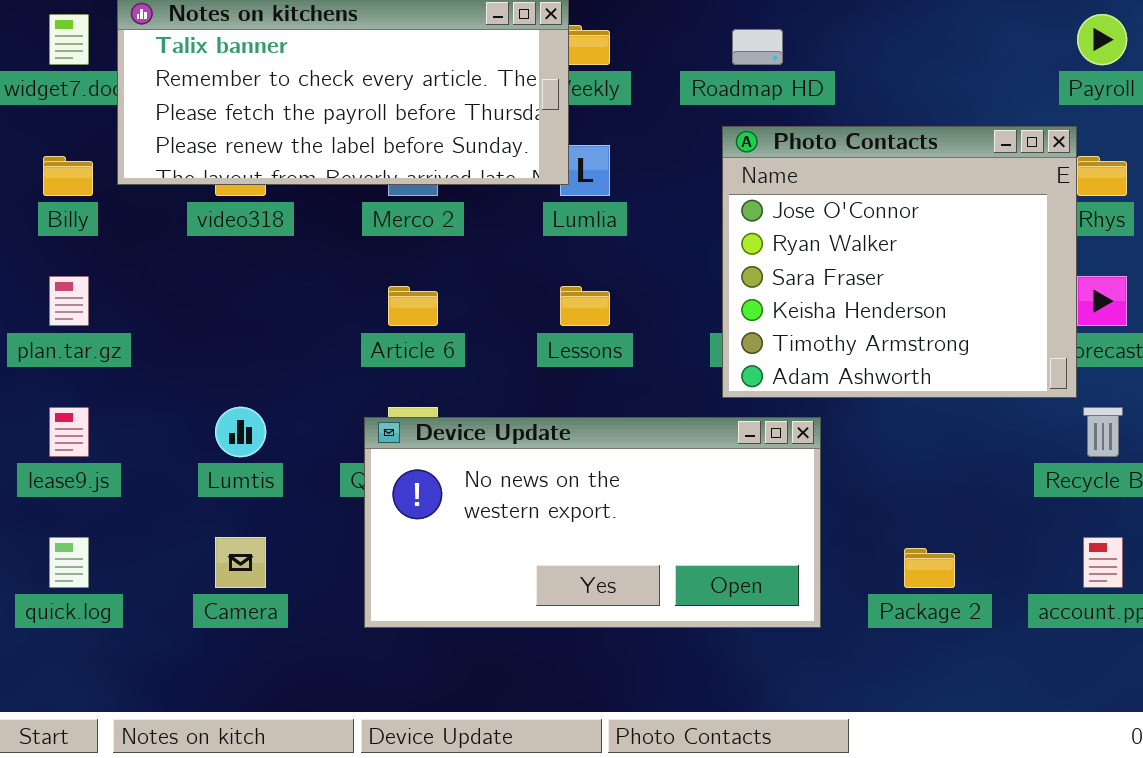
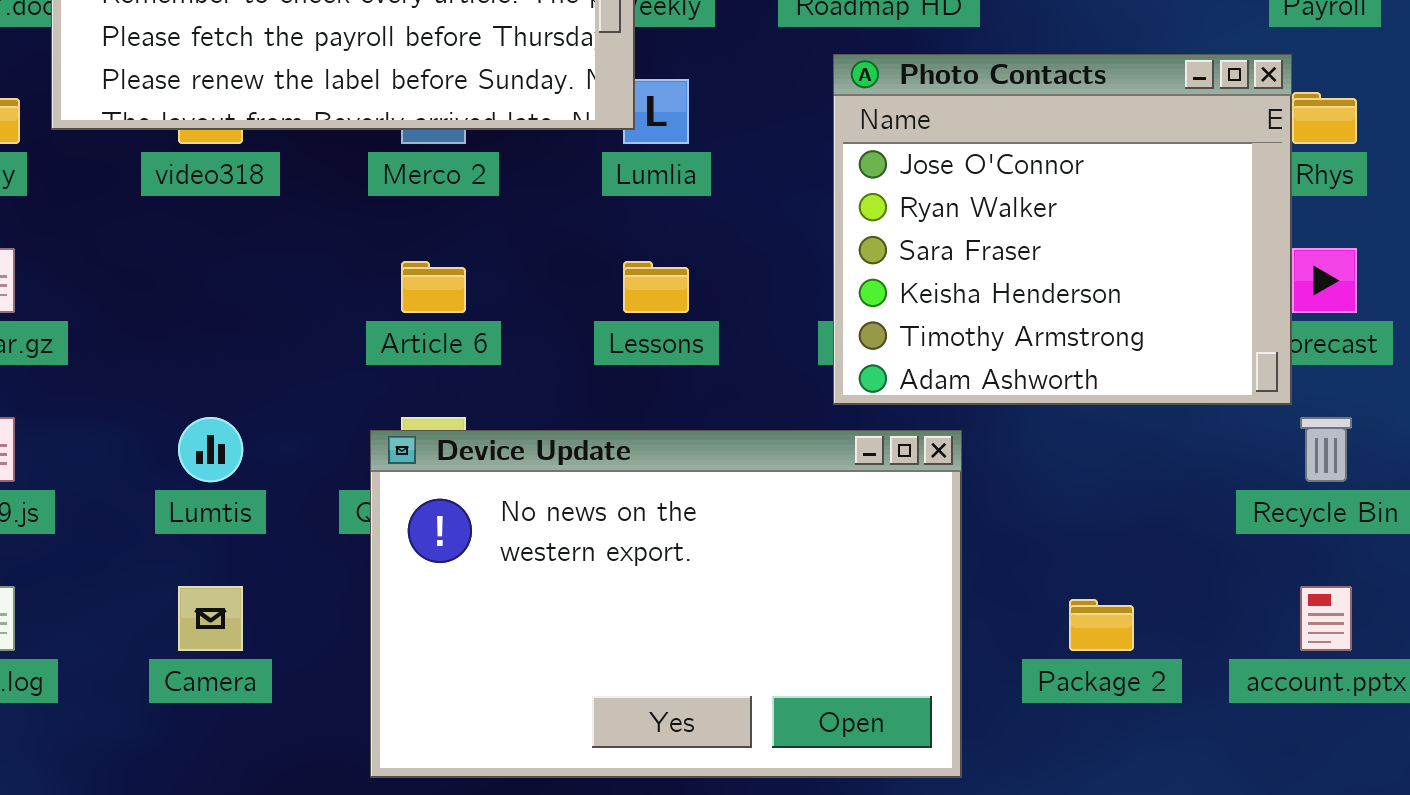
Device Update: [364,417,821,628] -> [370,430,962,778], resized

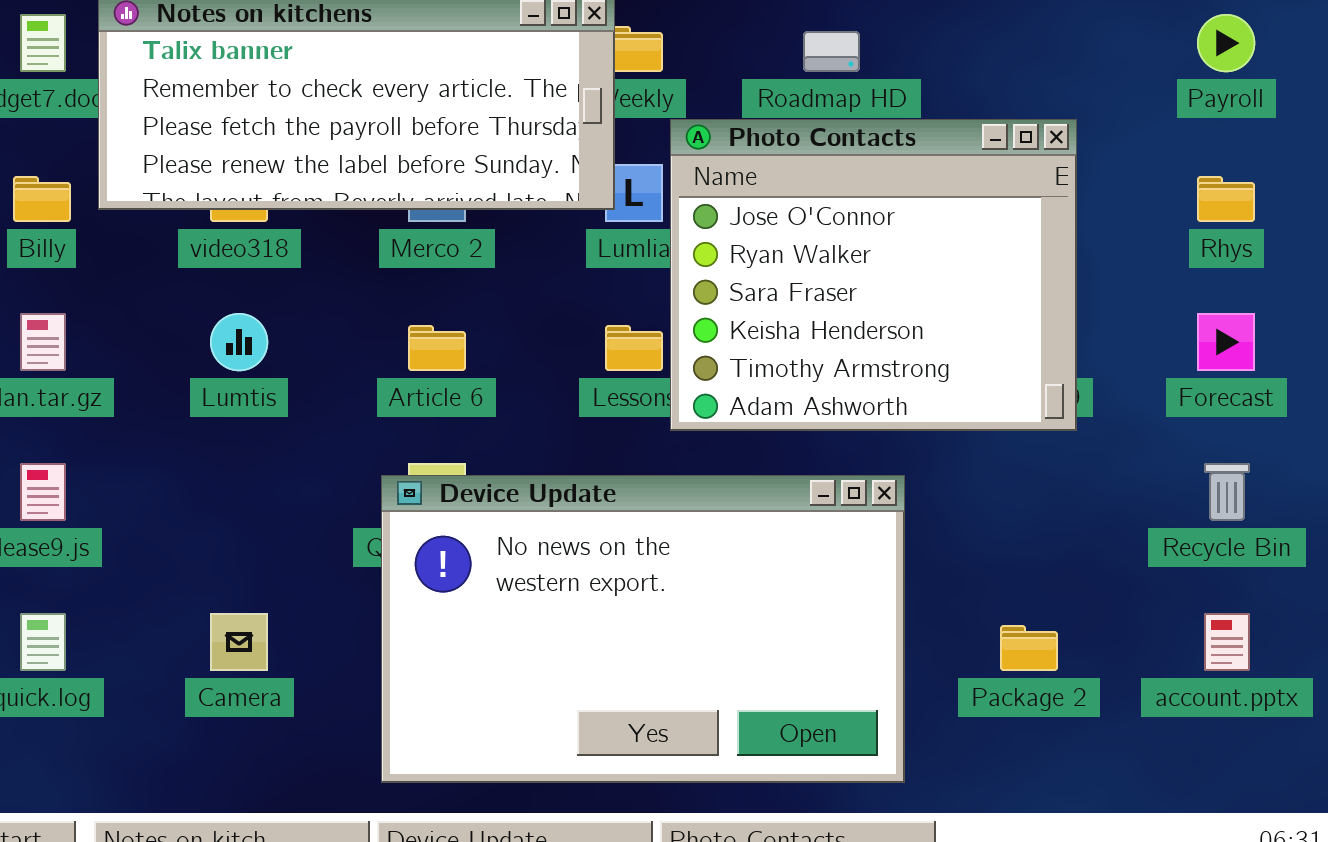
Photo Contacts: [833,54,1292,405] -> [670,119,1077,431], moved
Lumtis: [178,417,243,482] -> [210,313,268,371], moved

